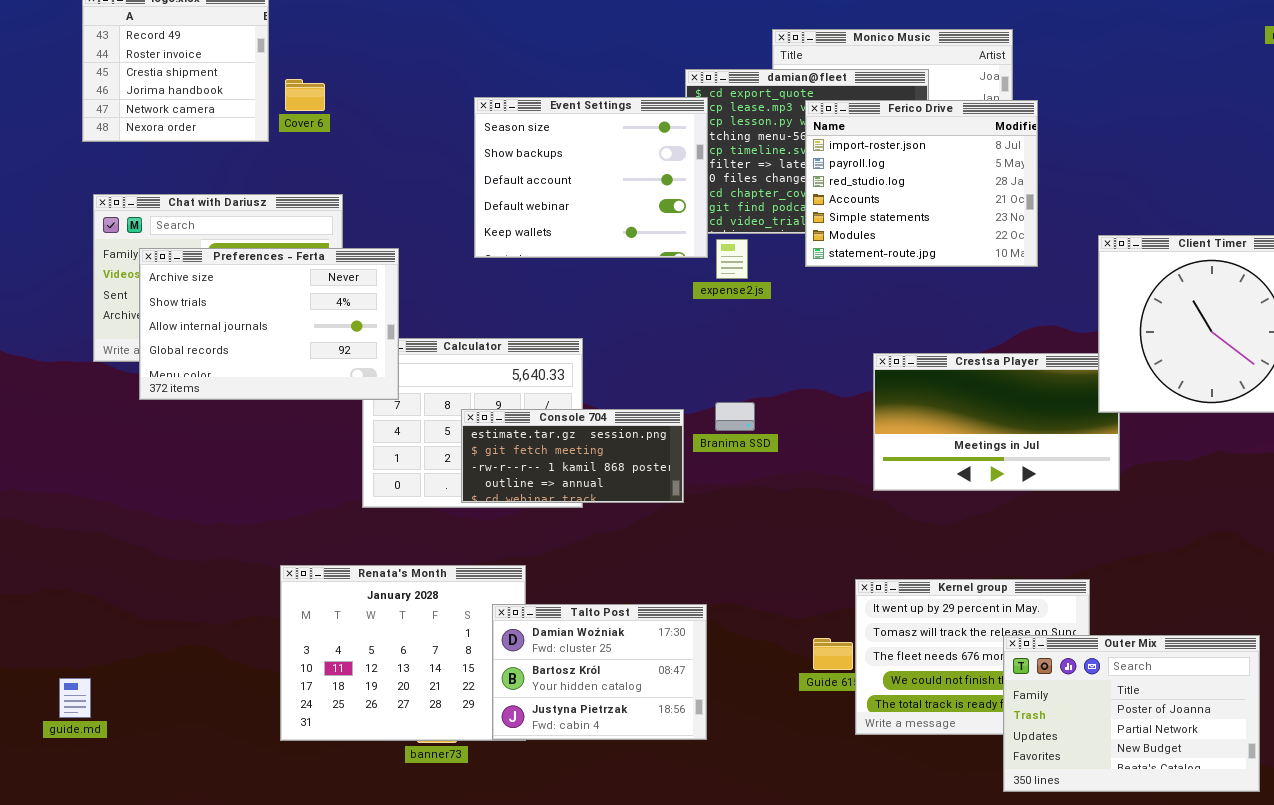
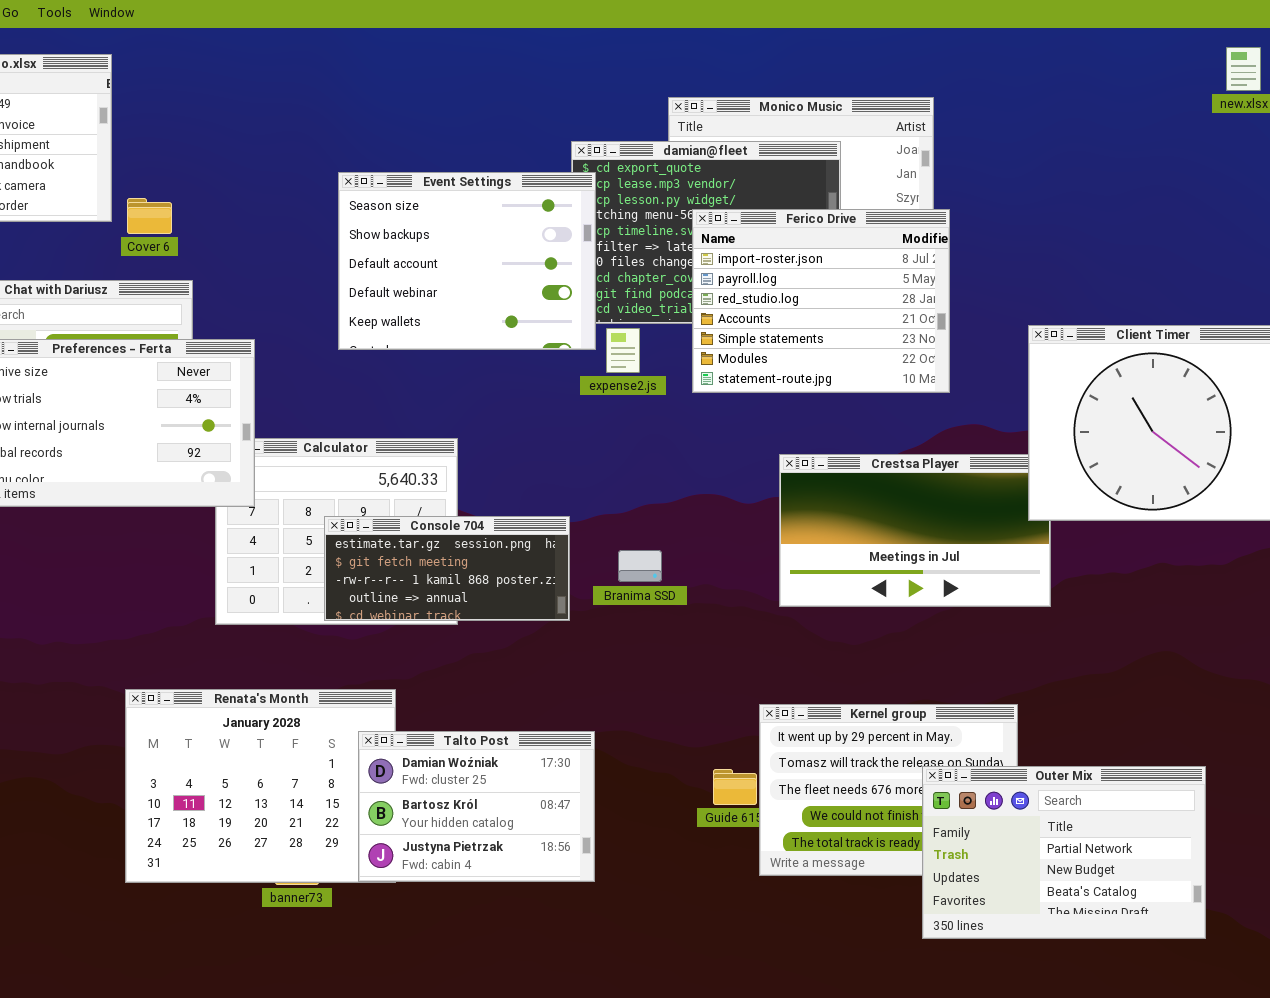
Cover 6: [285,79,325,111] -> [127,198,172,234], moved
Ferico Drive: [805,100,1038,267] -> [692,209,950,393], moved
Branima SSD: [715,402,755,431] -> [618,550,662,582], moved
Outer Mix: [1003,635,1260,792] -> [922,766,1206,939], scrolled down 1 row

